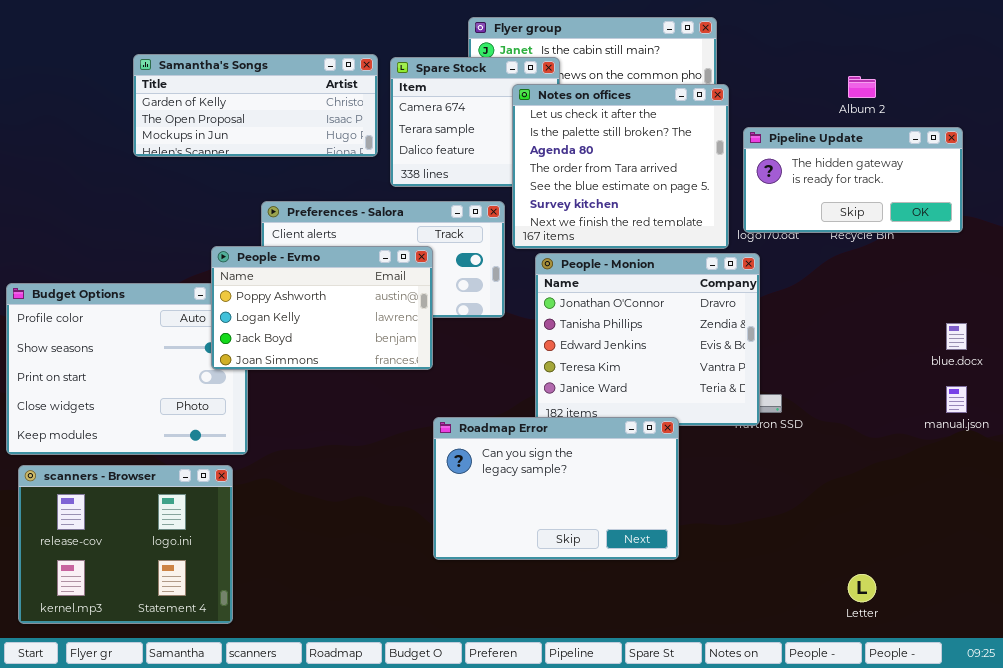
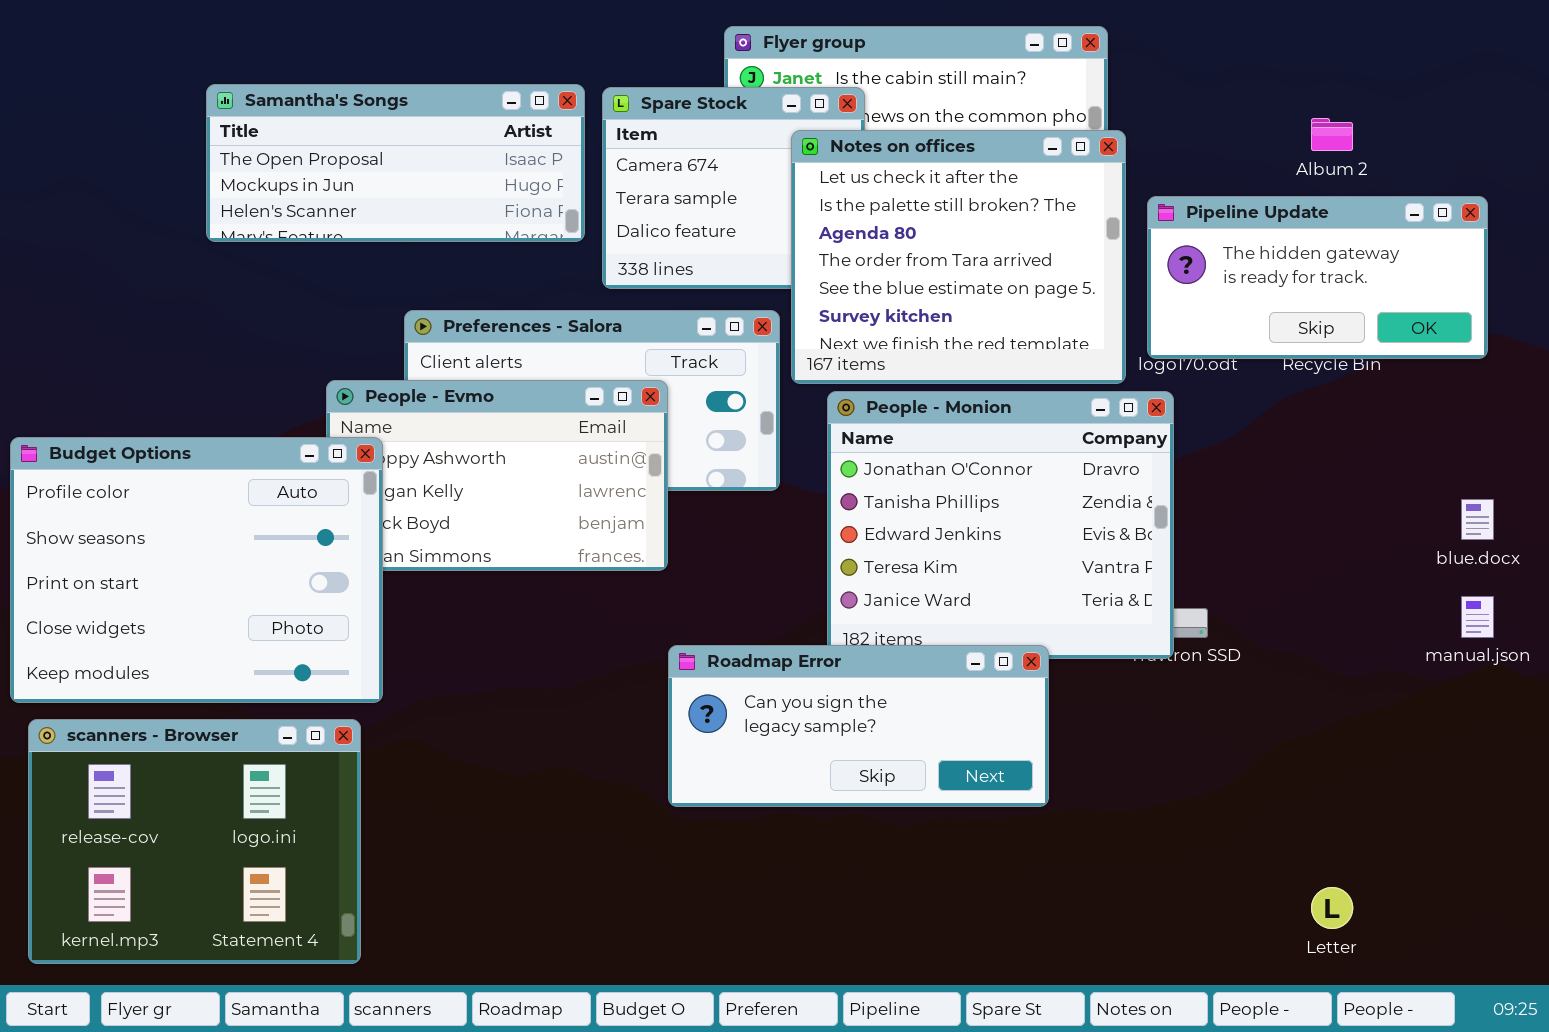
Samantha's Songs: [133,54,378,157] -> [206,84,585,242], scrolled down 1 row
Budget Options: [6,283,248,455] -> [10,437,383,703], raised
Roadmap Error: [433,417,679,560] -> [668,645,1049,807], resized

